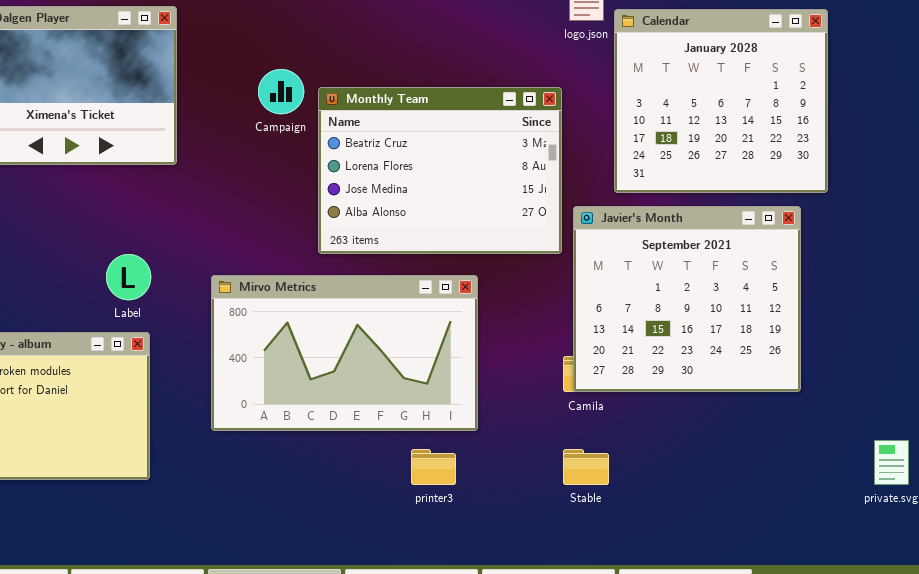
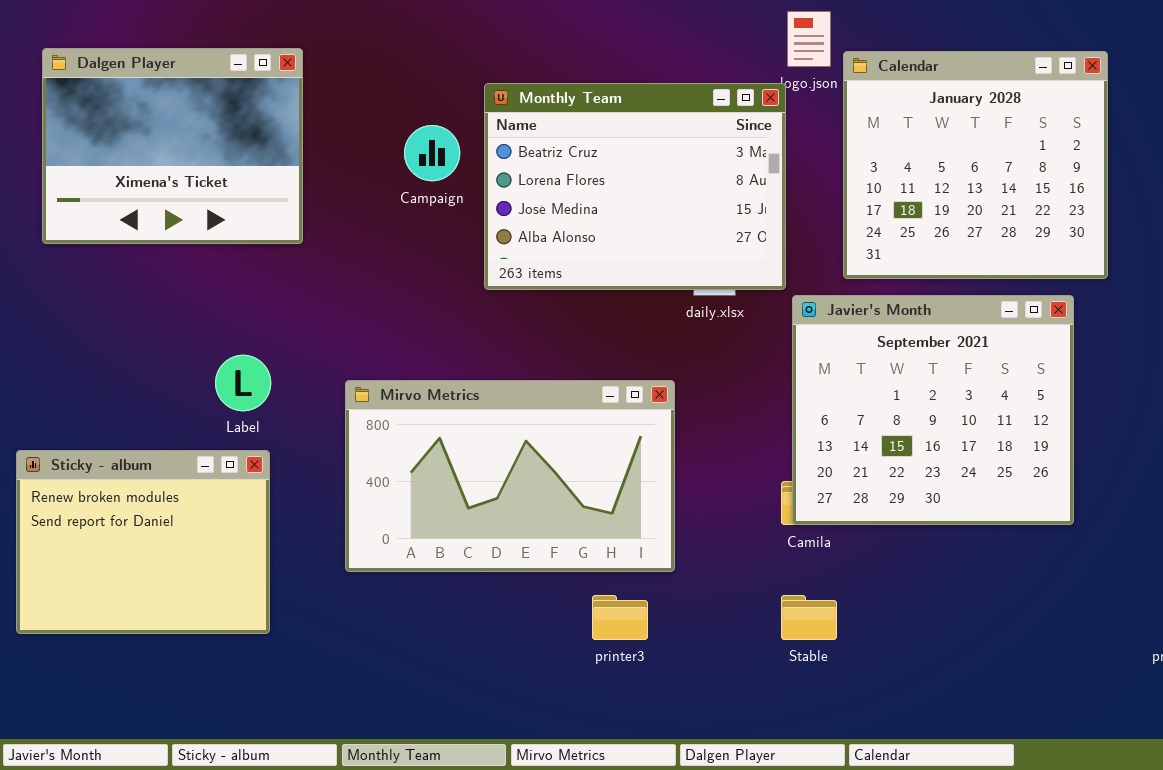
Monthly Team: [318,87,562,254] -> [484,83,786,290], moved

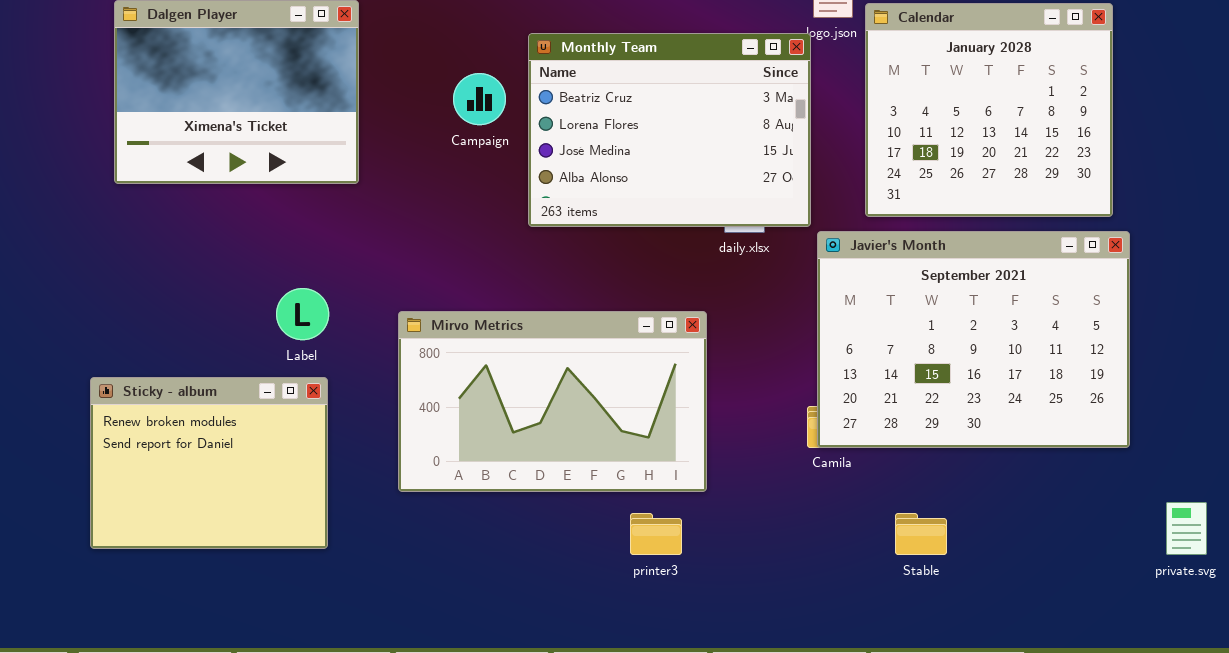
Javier's Month: [792,295,1074,525] -> [817,231,1130,448], resized
Stable: [781,595,837,640] -> [895,513,947,555], moved

